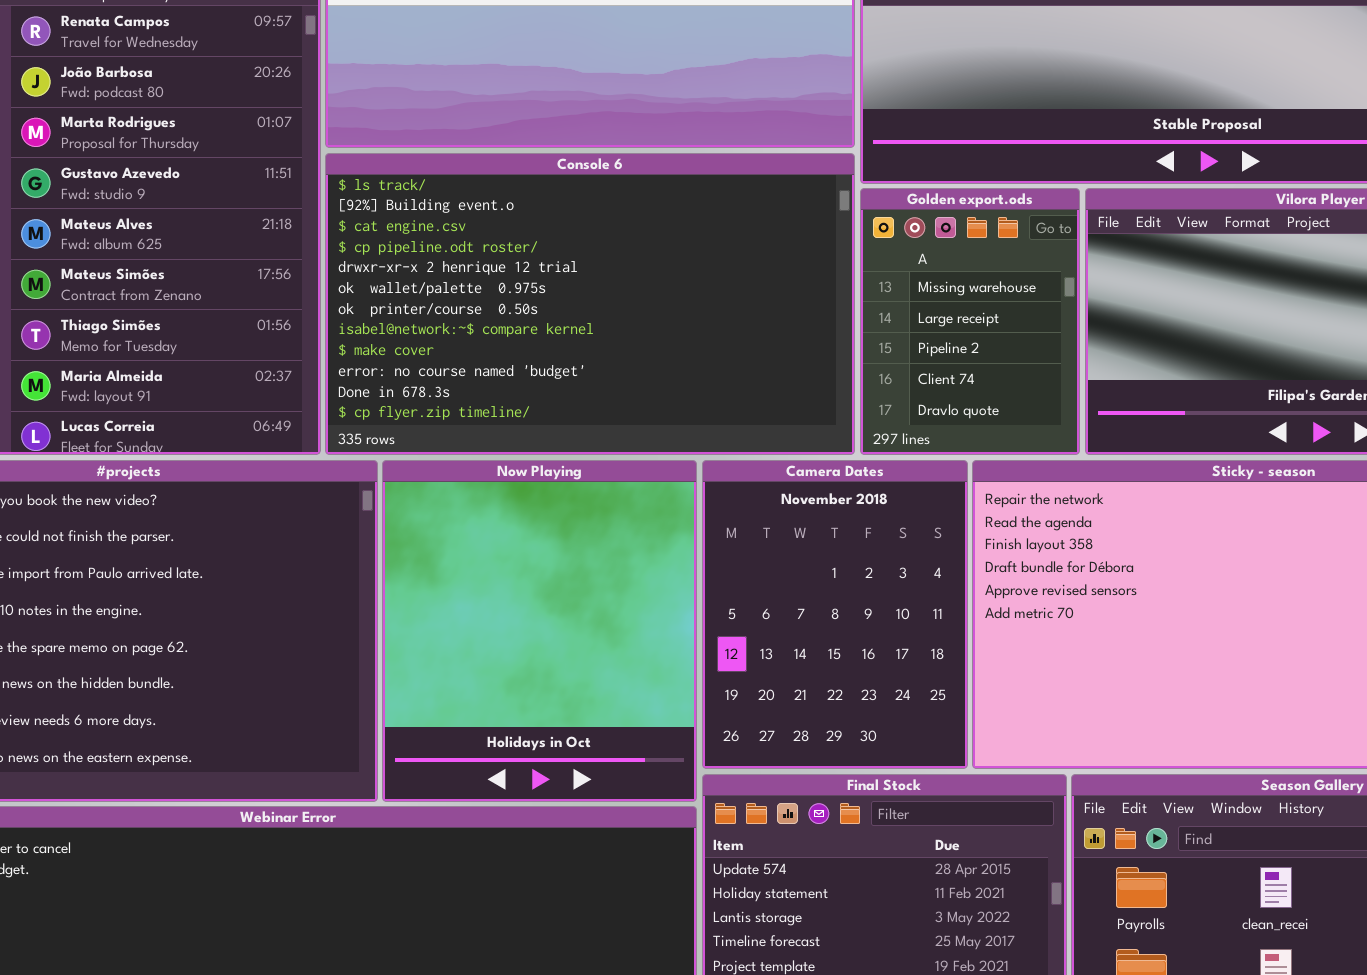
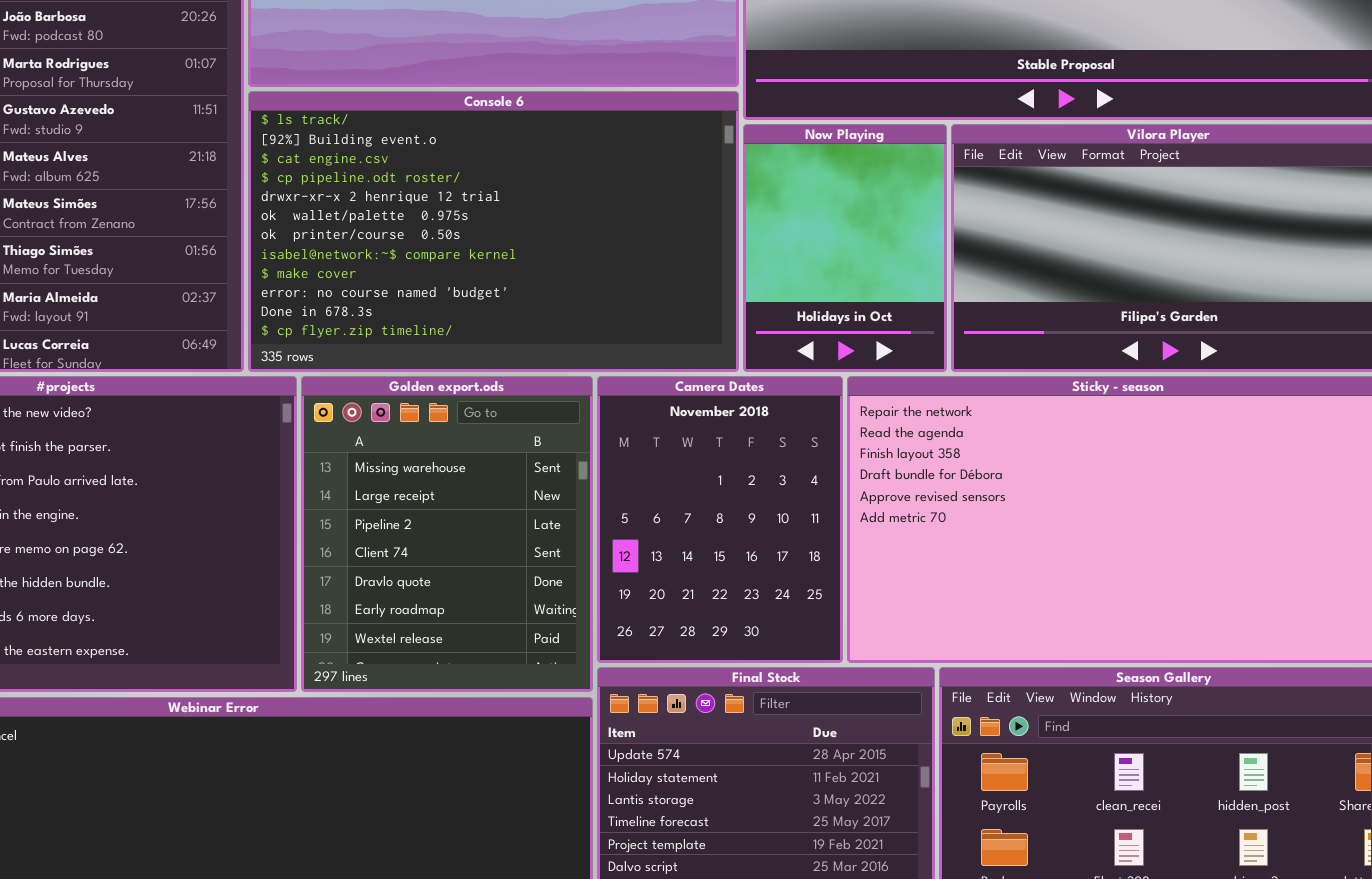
Golden export.ods: [860,188,1080,455] -> [301,376,593,692], moved, resized
Now Playing: [382,460,697,802] -> [743,124,947,372], moved, resized

